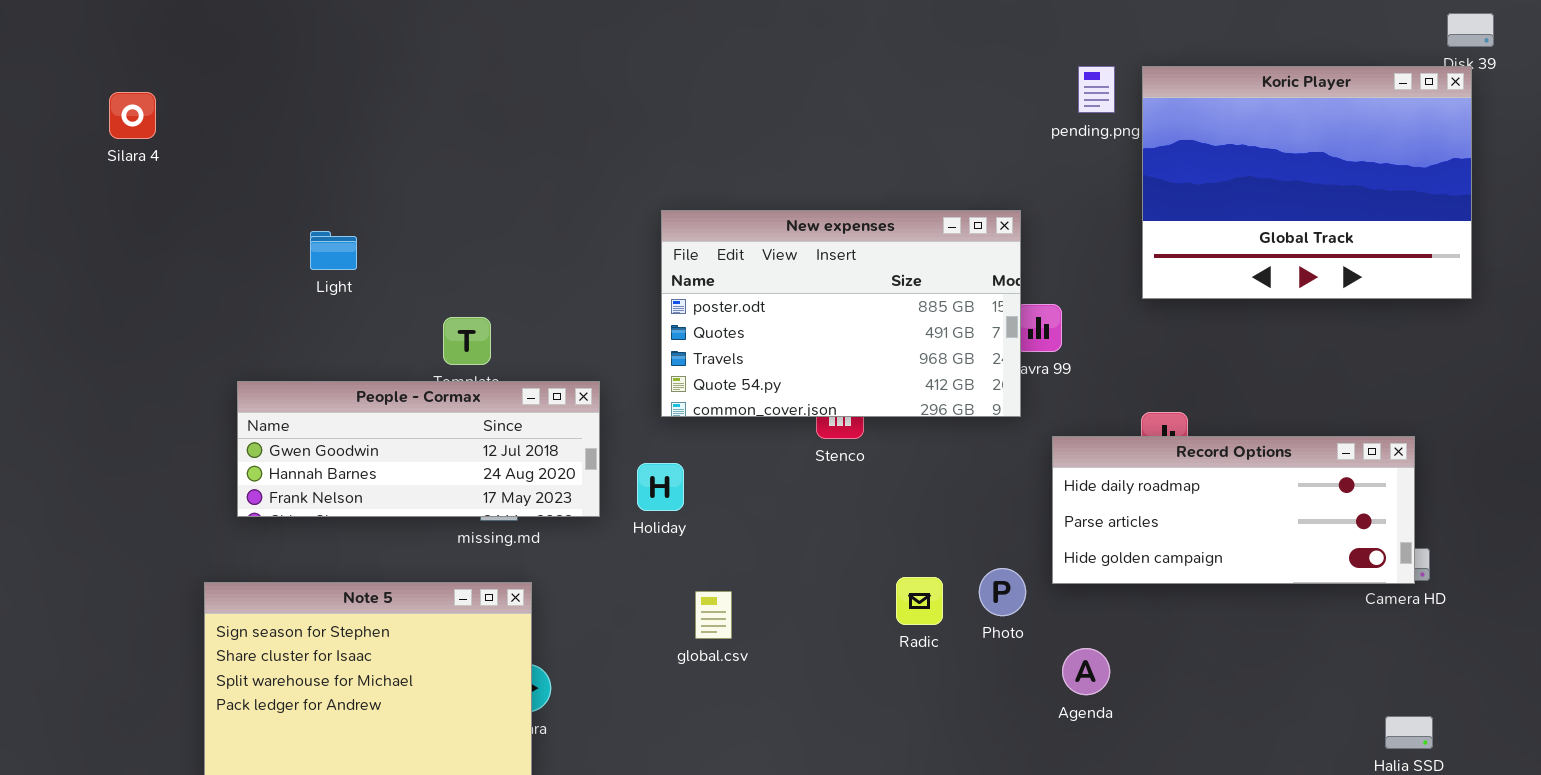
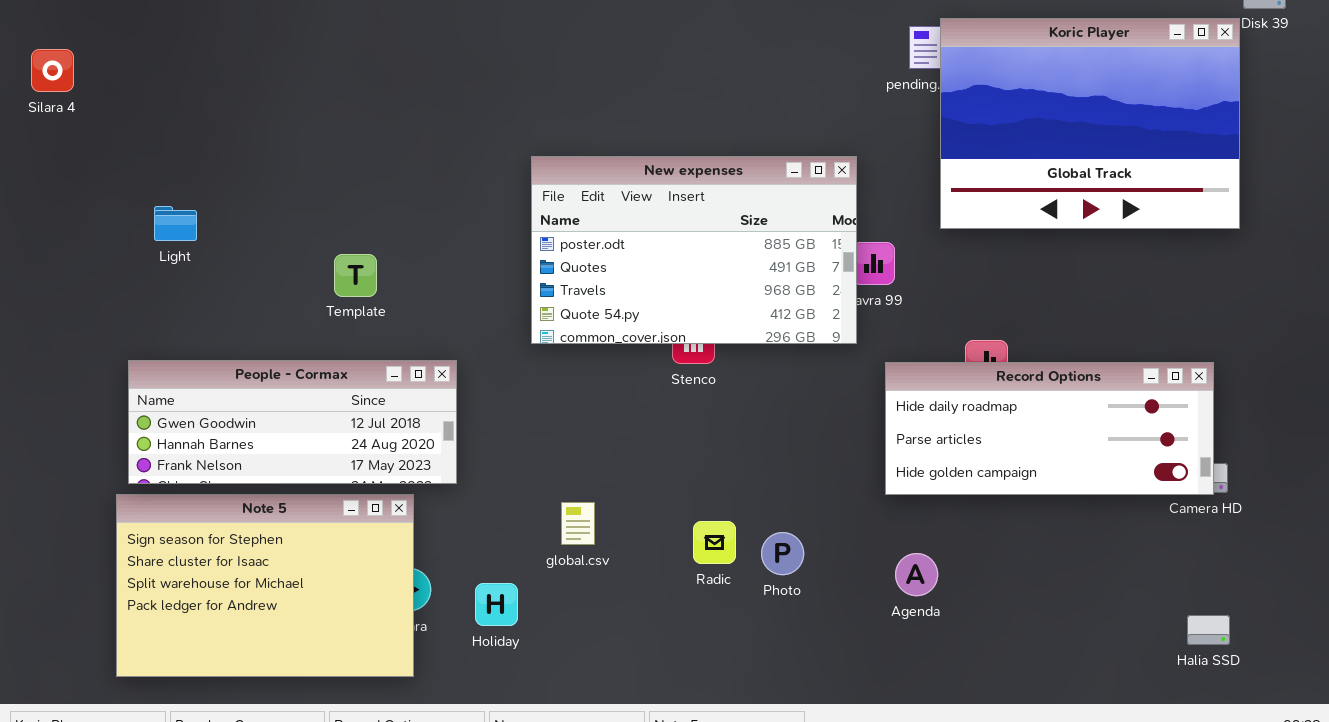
Koric Player: [1142,66,1472,299] -> [940,18,1240,229], moved
Light: [310,231,357,270] -> [154,206,197,241], moved
People - Cormax: [237,381,600,517] -> [128,360,457,484], moved
Holiday: [637,463,684,511] -> [475,583,518,626], moved
Photo: [979,568,1026,616] -> [761,532,804,575], moved
Radic: [896,577,943,625] -> [693,521,736,564], moved

